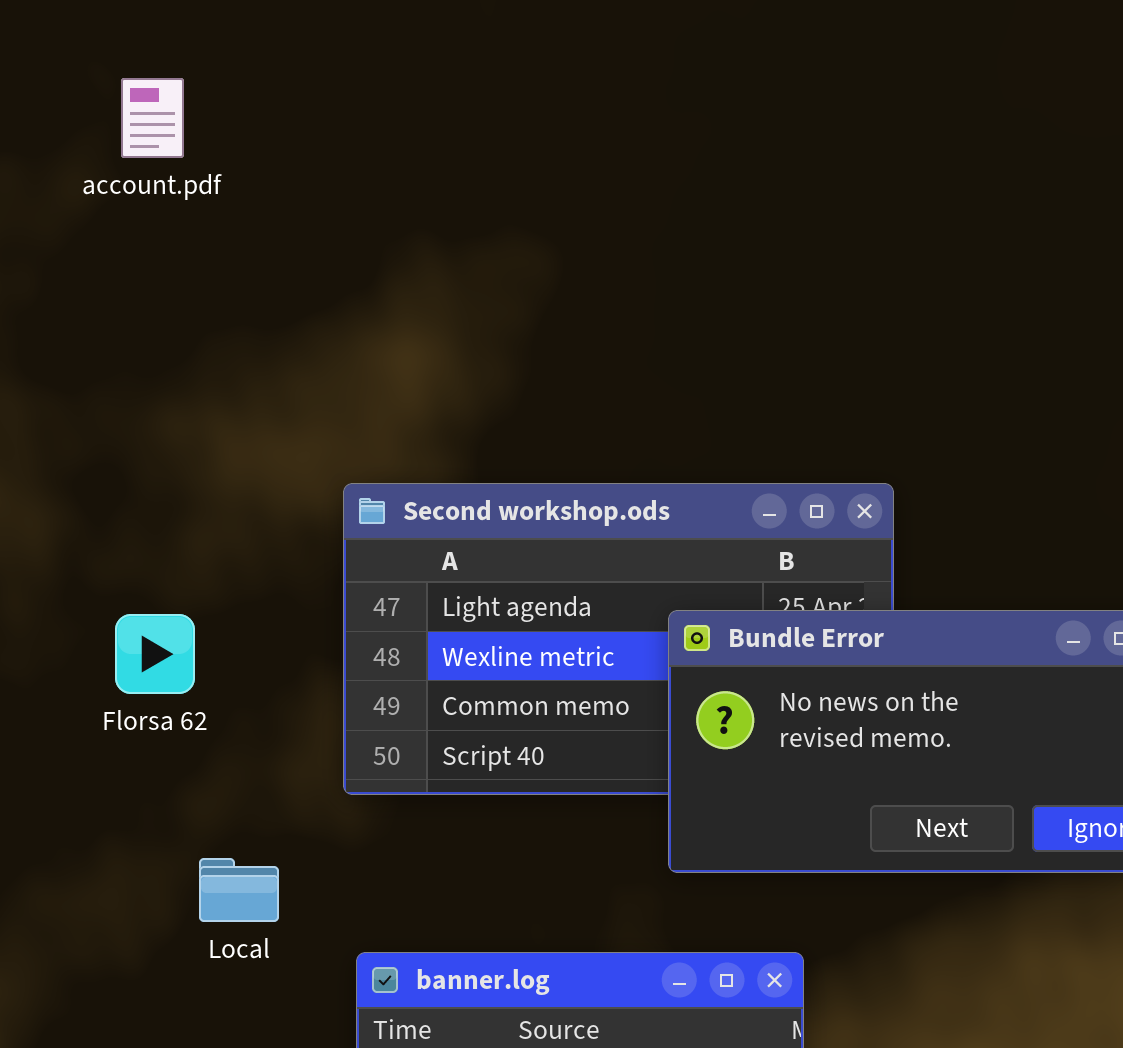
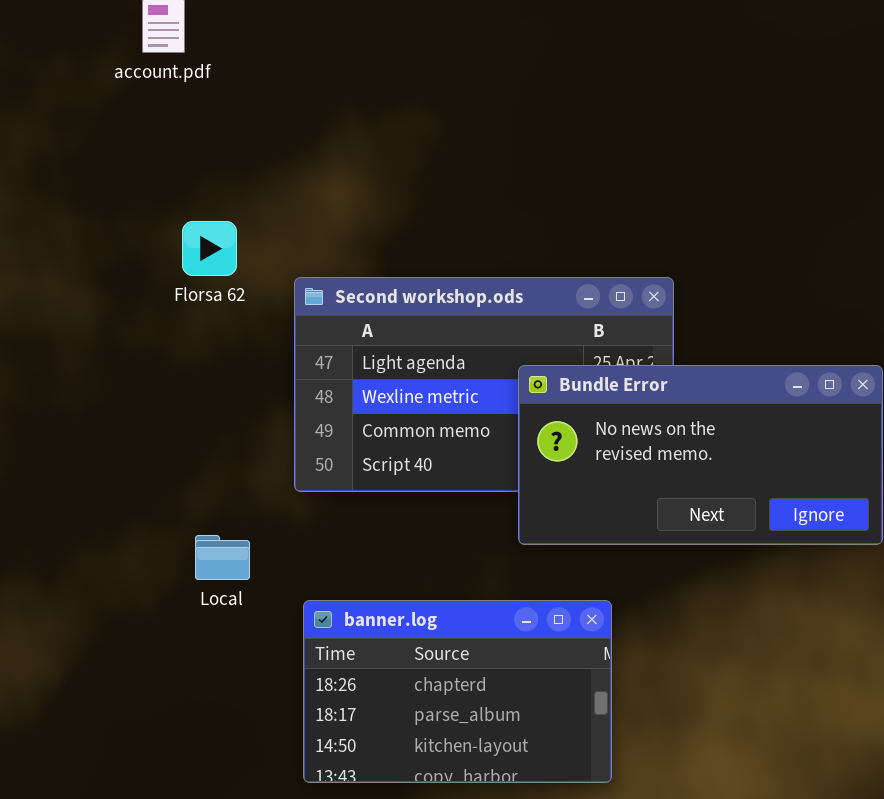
Florsa 62: [115,614,195,694] -> [182,221,237,276], moved

